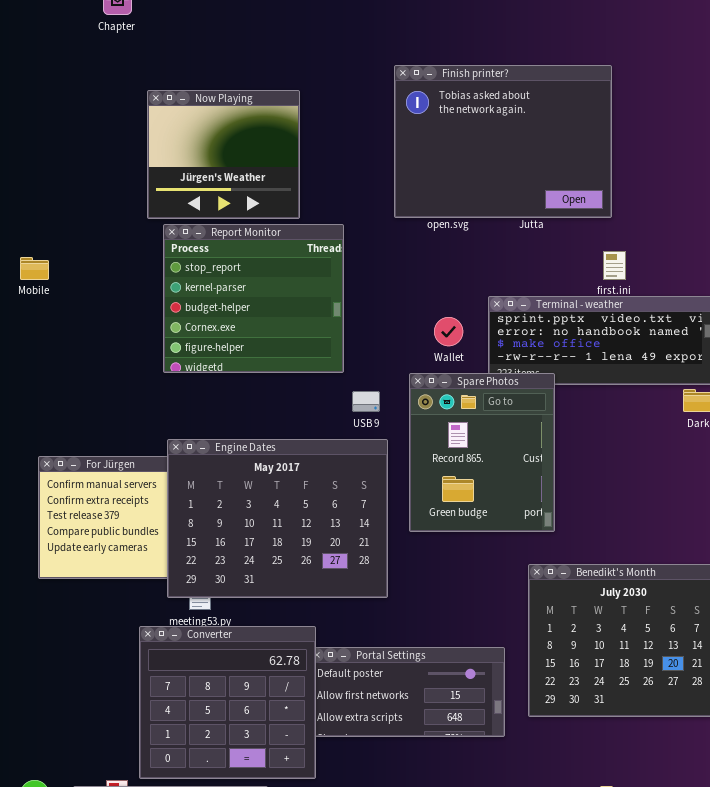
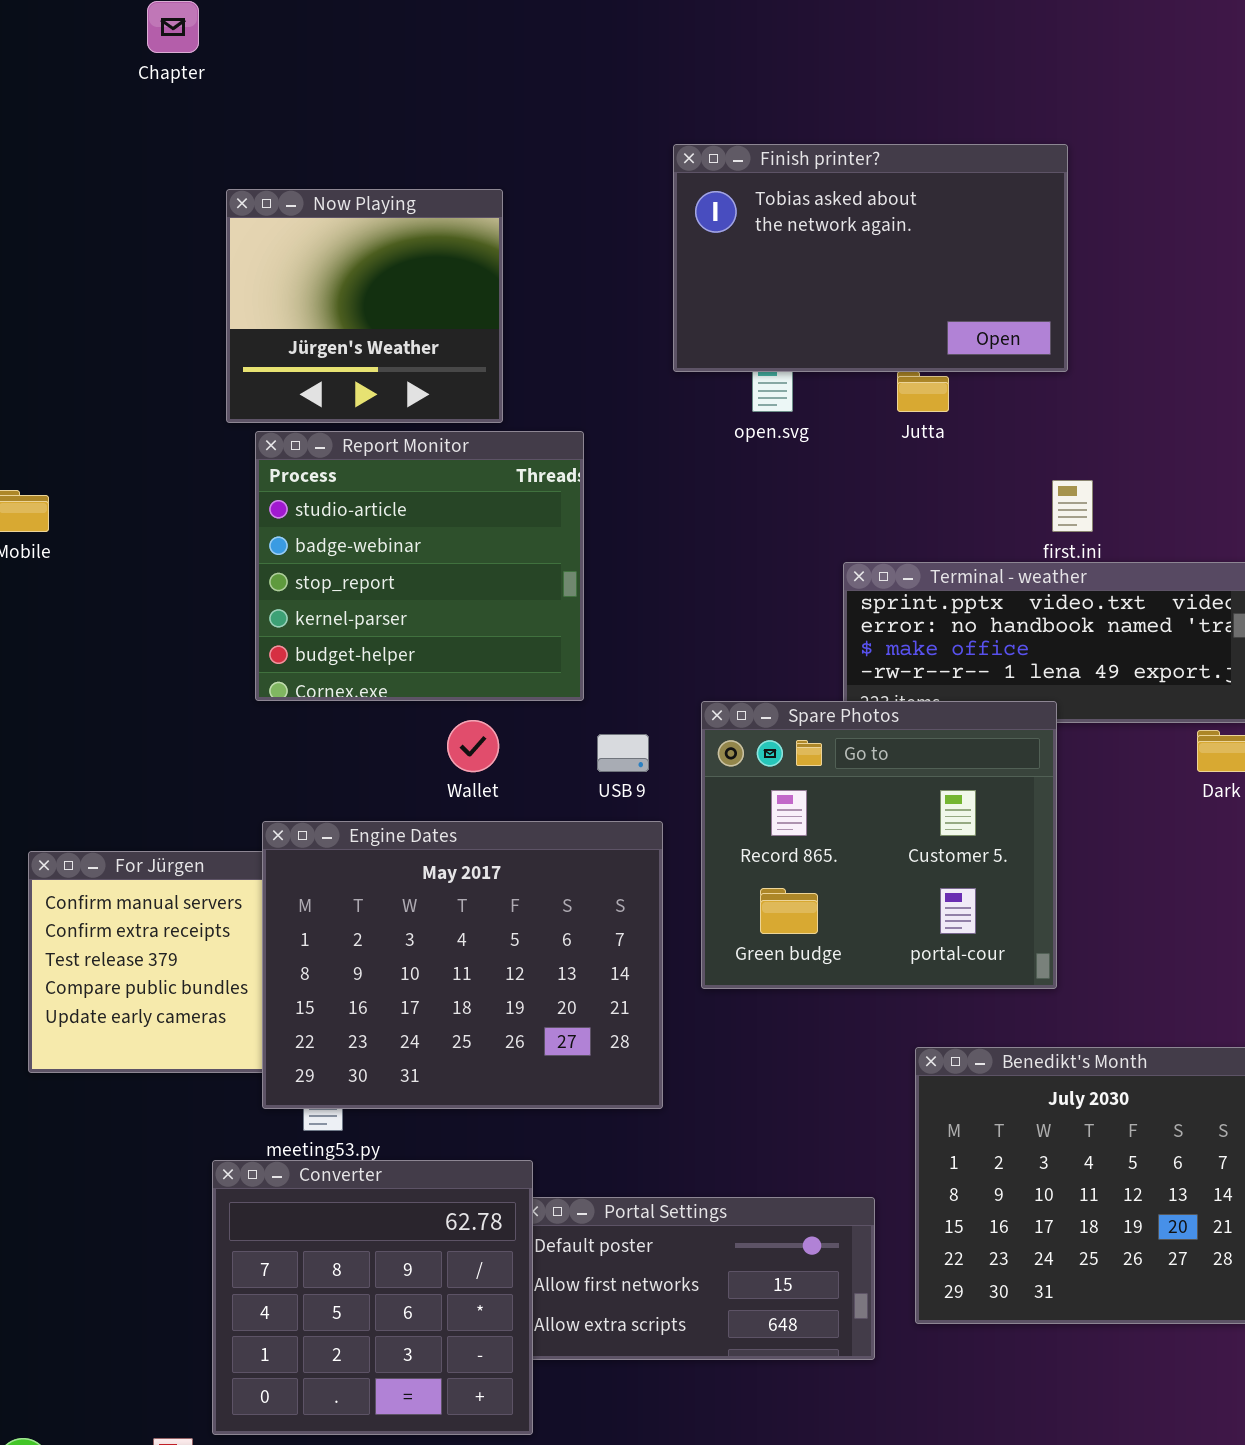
Finish printer?: [394,65,612,218] -> [673,144,1068,372], resized
Report Monitor: [163,224,344,373] -> [255,431,584,701], scrolled up 2 rows
Wallet: [434,317,463,346] -> [447,720,499,772], moved
Spare Photos: [409,373,555,532] -> [701,701,1057,989], resized

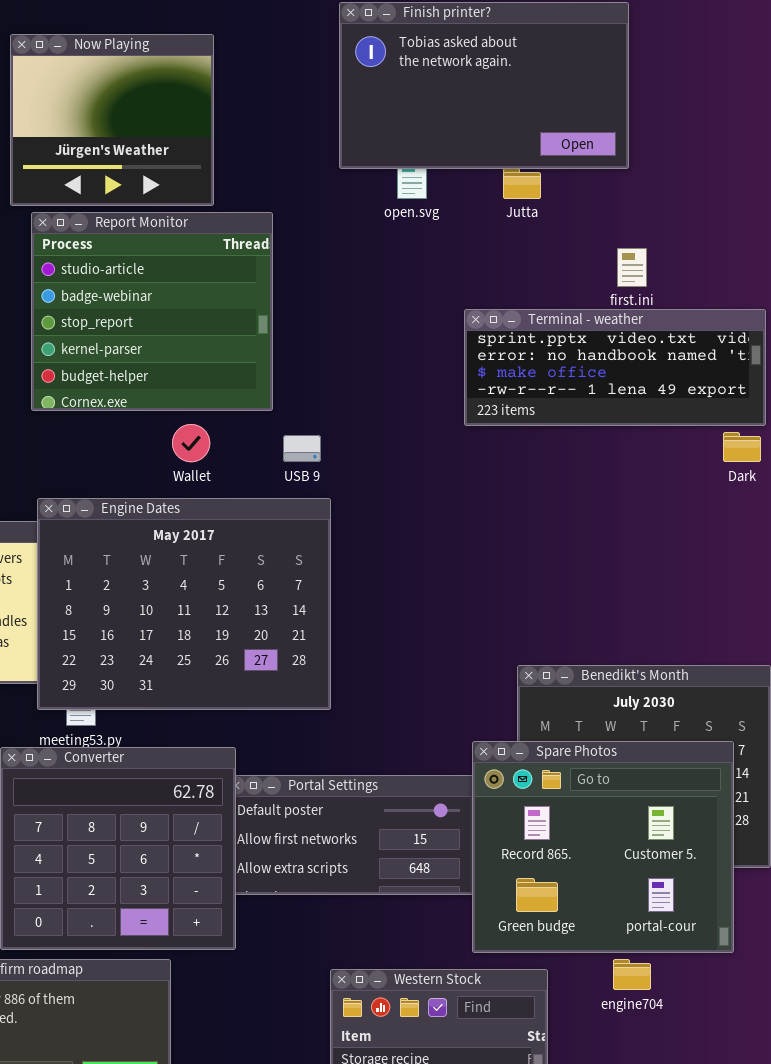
Spare Photos: [701,701,1057,989] -> [472,741,734,953], moved

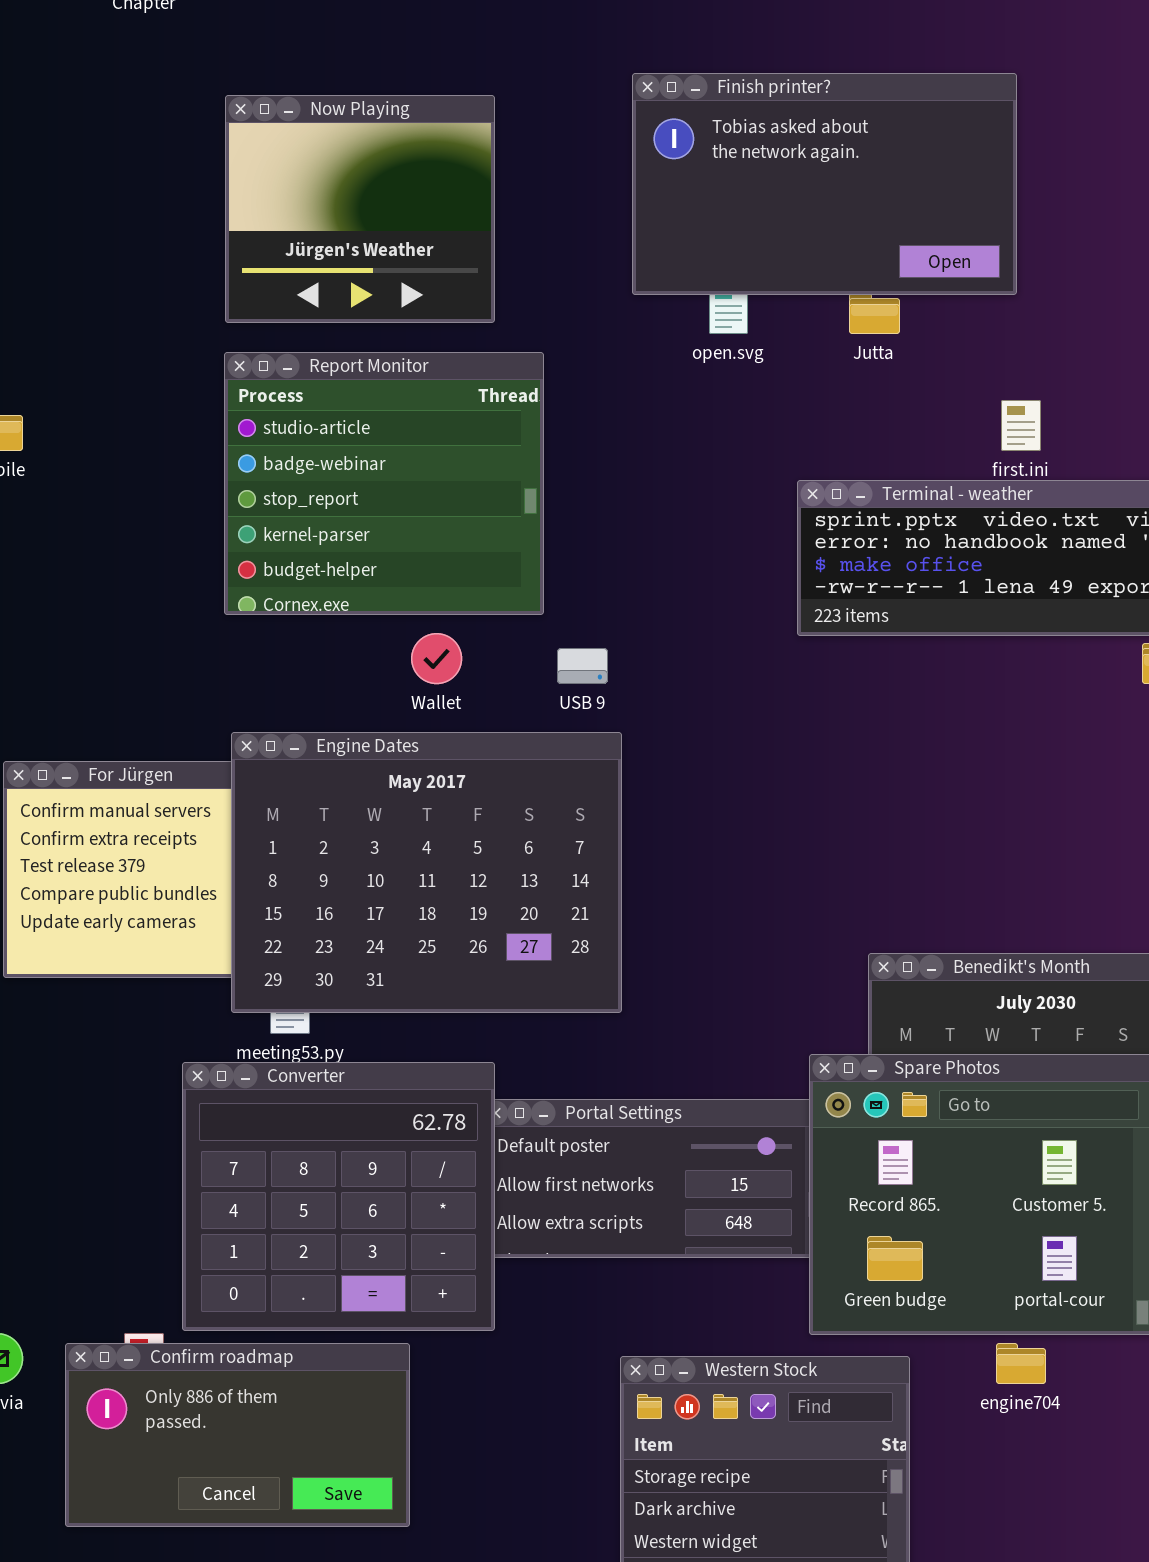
Now Playing: [10,34,214,206] -> [225,95,495,323], moved

